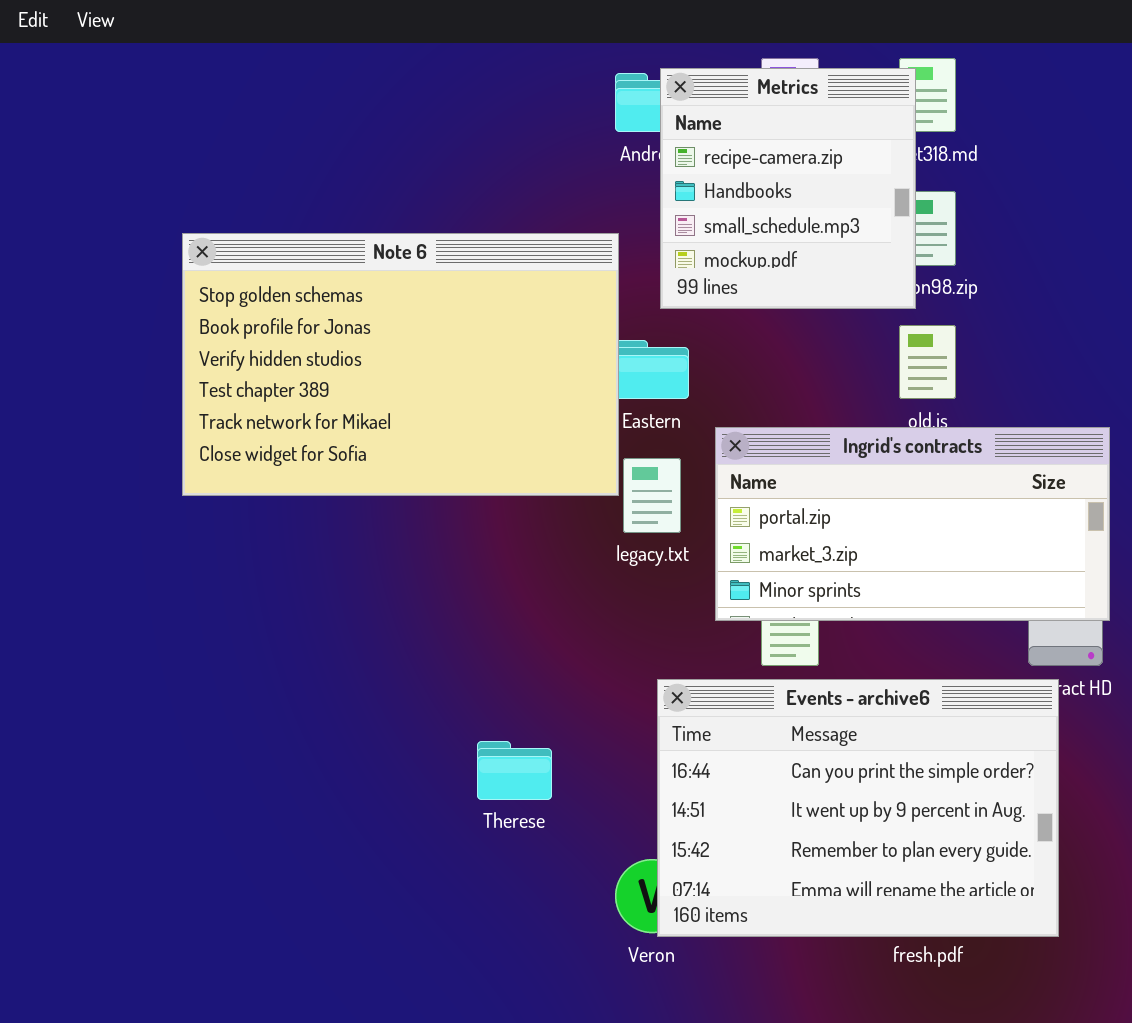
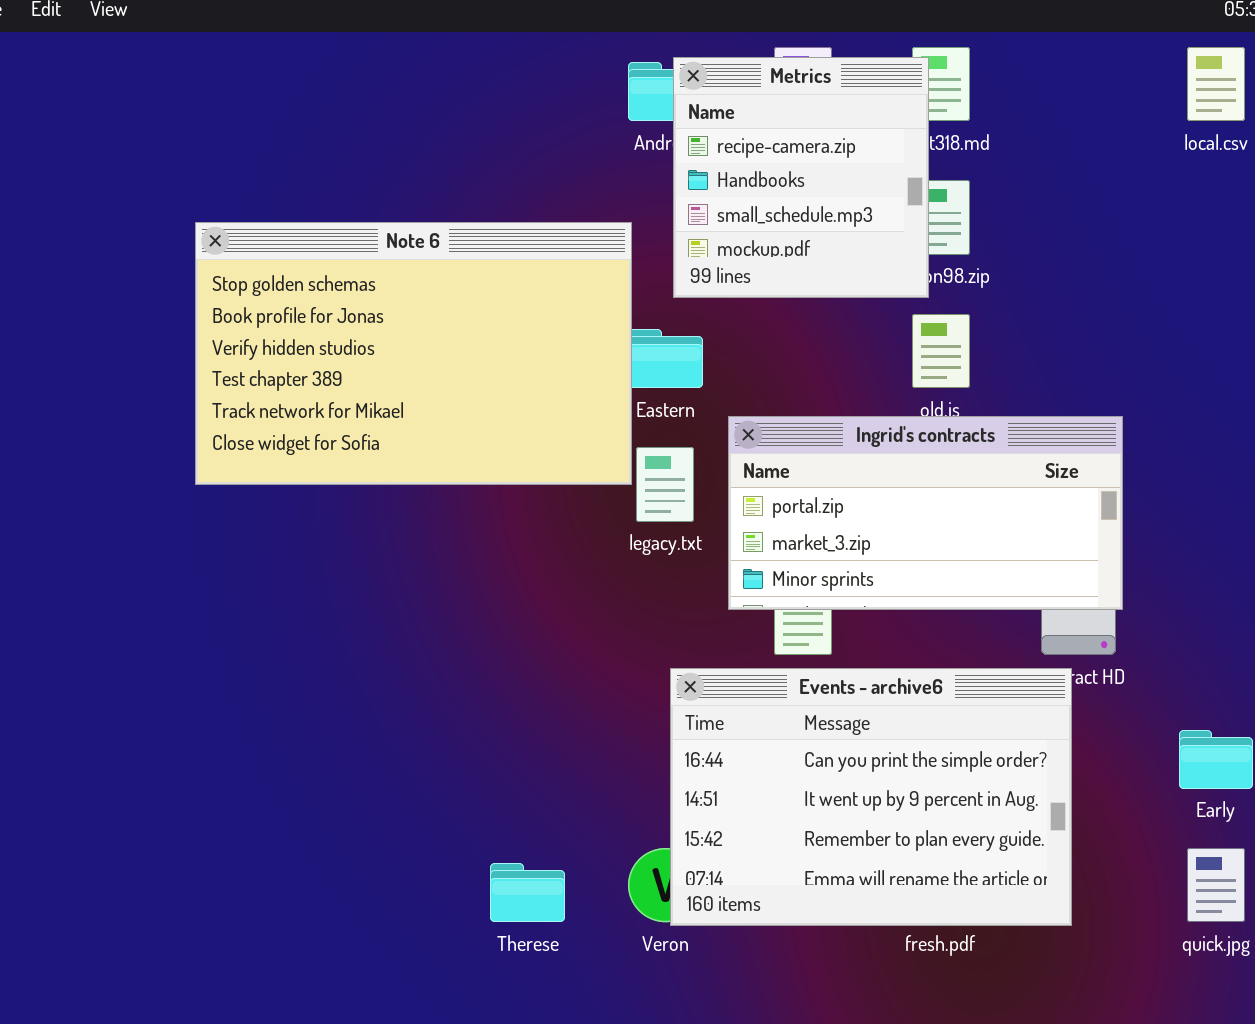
Therese: [477,741,552,800] -> [490,863,565,922], moved

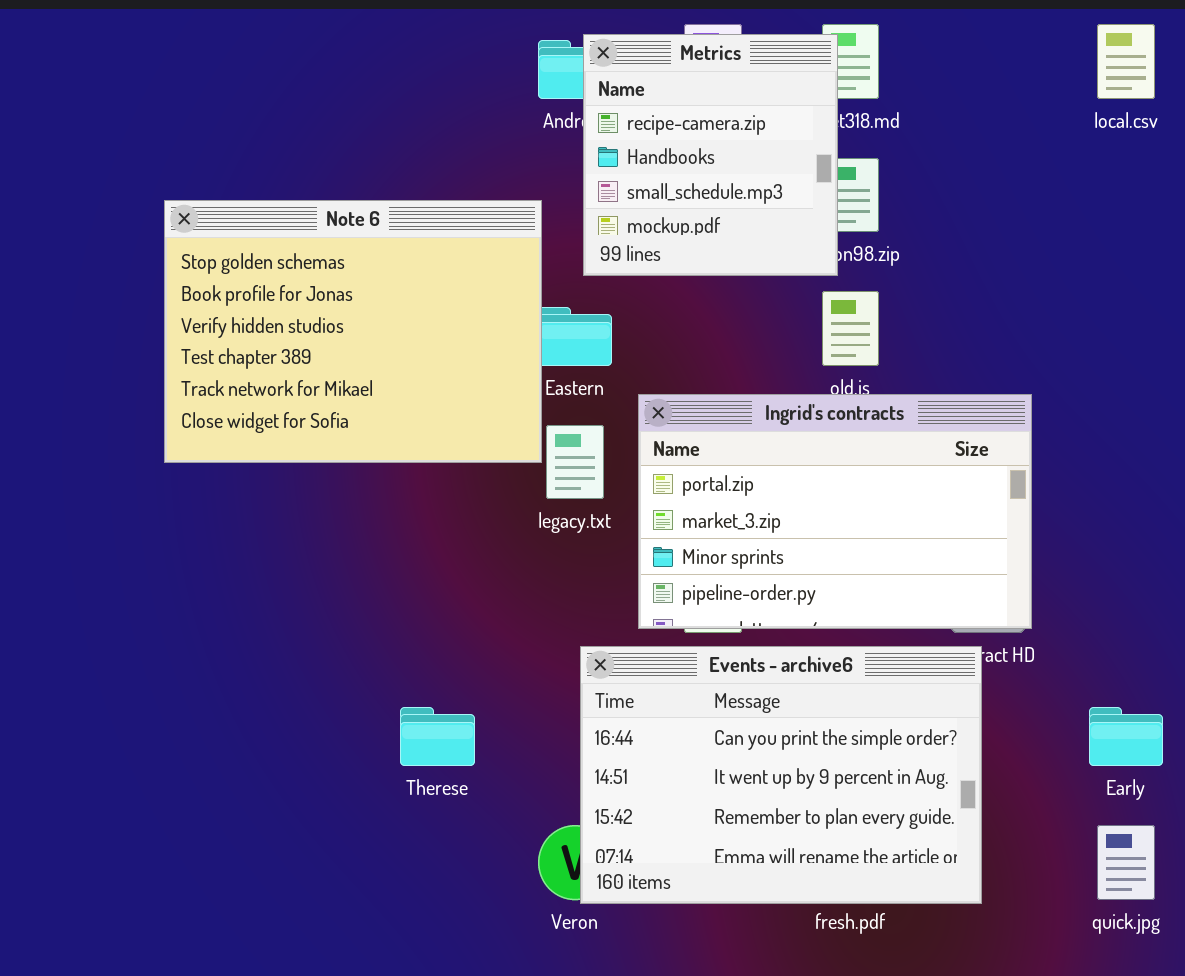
Note 6: [195,222,632,485] -> [164,200,542,463], resized
Ingrid's contracts: [728,416,1123,610] -> [638,394,1032,629], resized
Therese: [490,863,565,922] -> [400,707,475,766], moved

